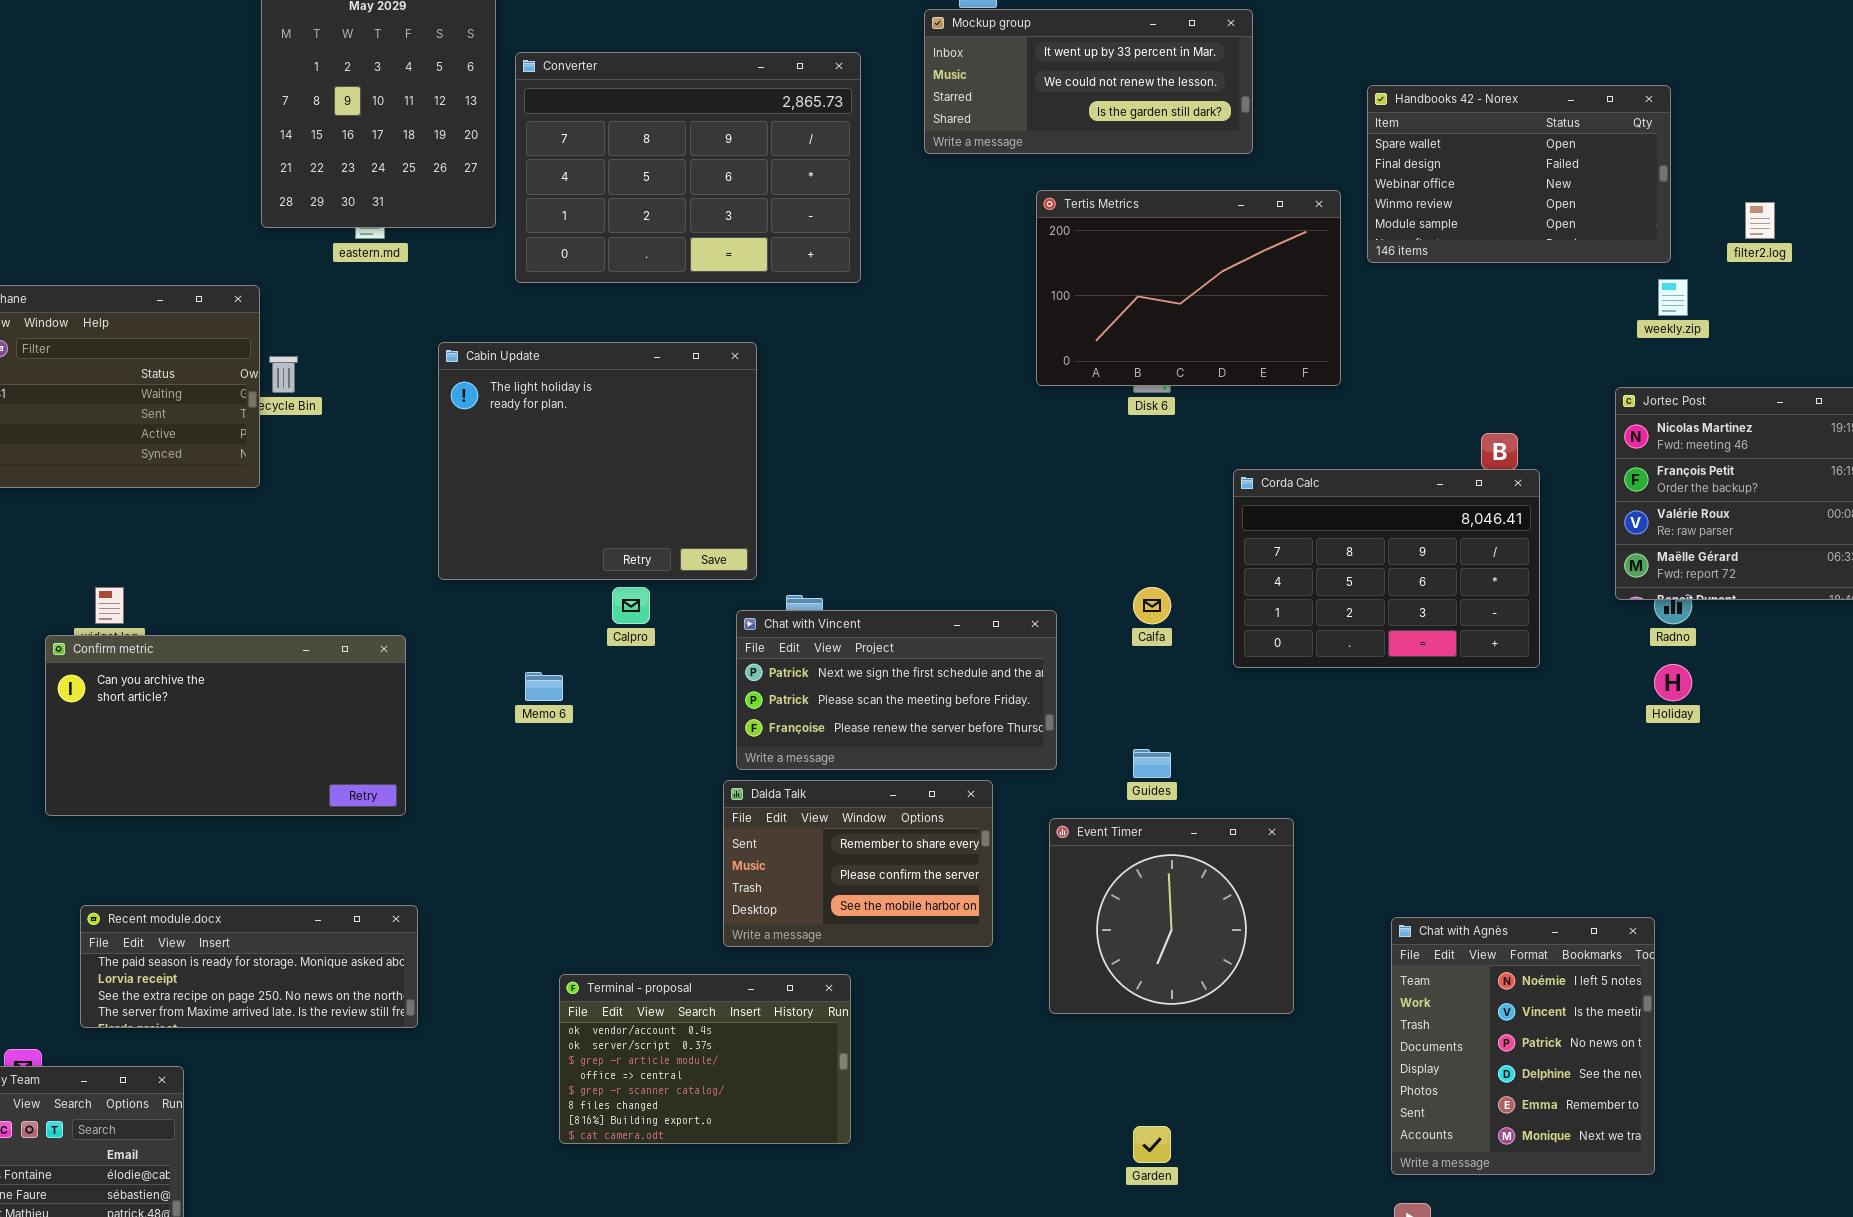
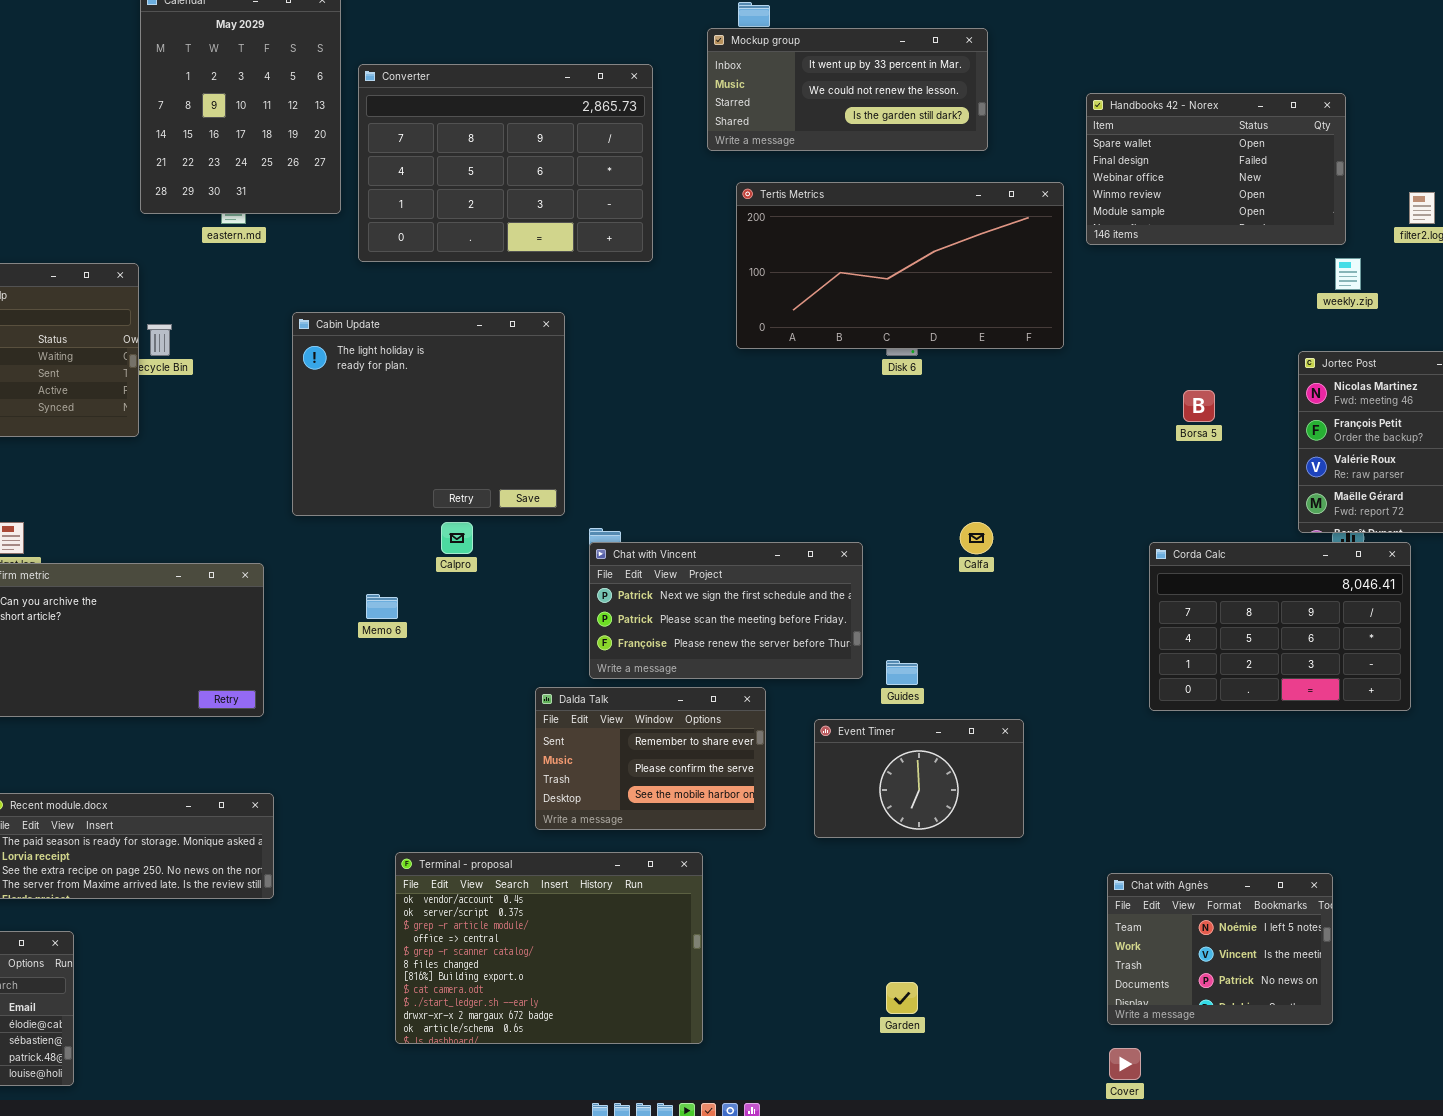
Tertis Metrics: [1036,190,1341,386] -> [736,182,1064,349], resized
Corda Calc: [1233,469,1540,668] -> [1149,542,1411,711], moved
Calfa: [1133,587,1171,624] -> [960,522,993,554], moved
Chat with Vincent: [736,610,1057,770] -> [589,542,863,679], moved
Event Timer: [1049,818,1294,1014] -> [814,719,1024,838], resized
Chat with Agnès: [1391,917,1655,1175] -> [1107,873,1333,1025], resized
Terminal - proposal: [559,974,851,1144] -> [395,852,703,1044], resized

